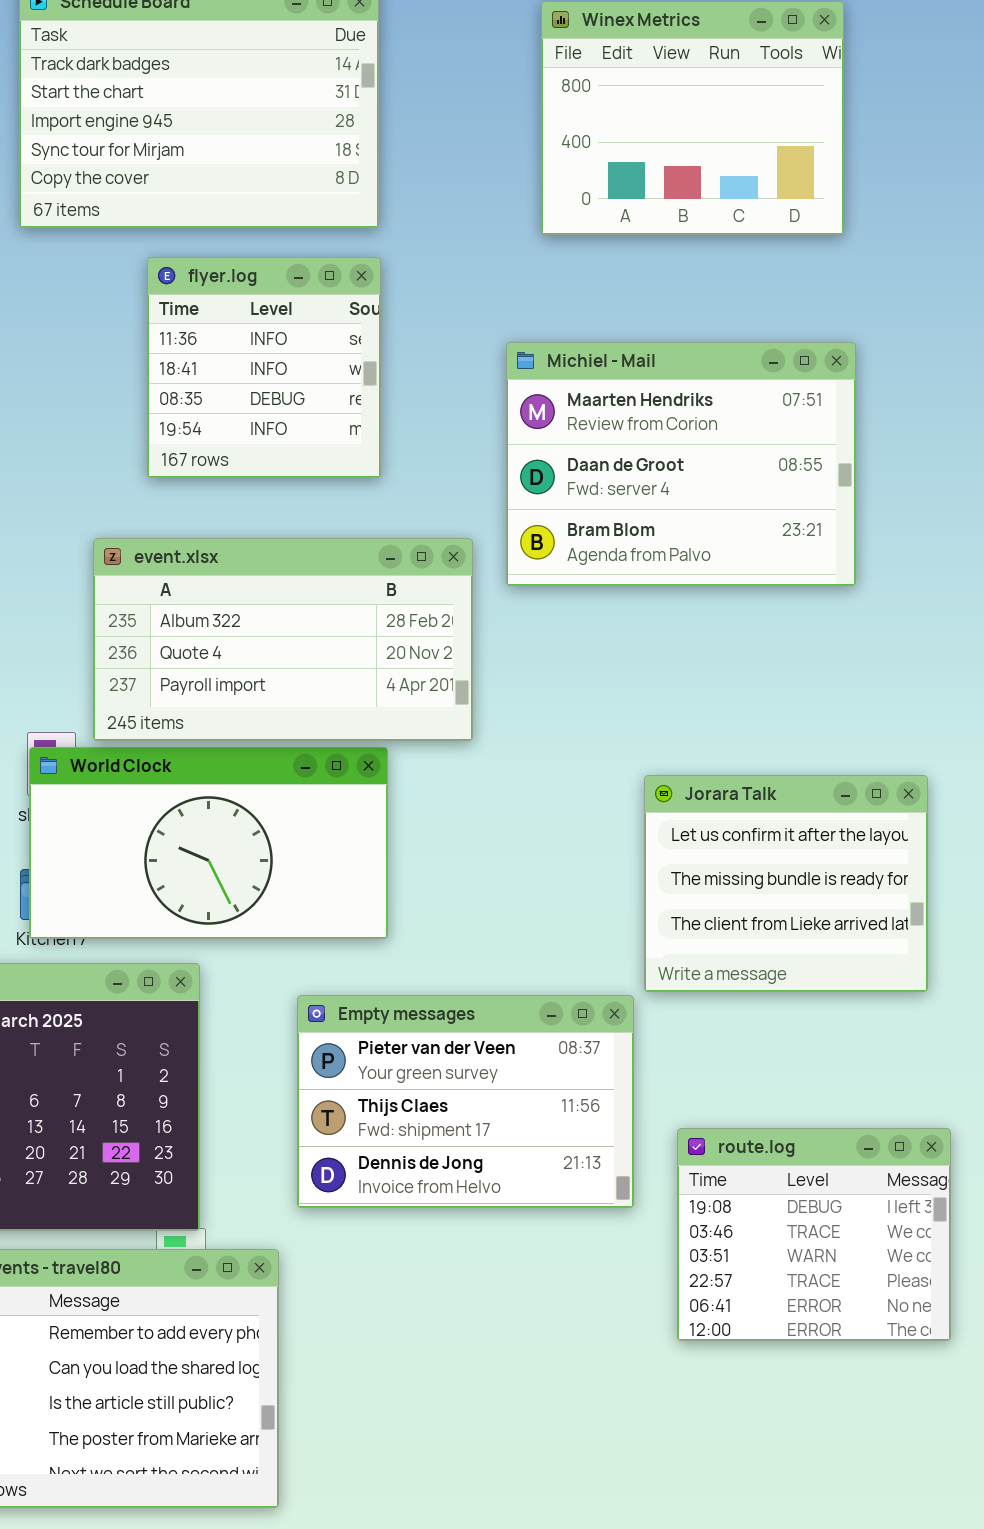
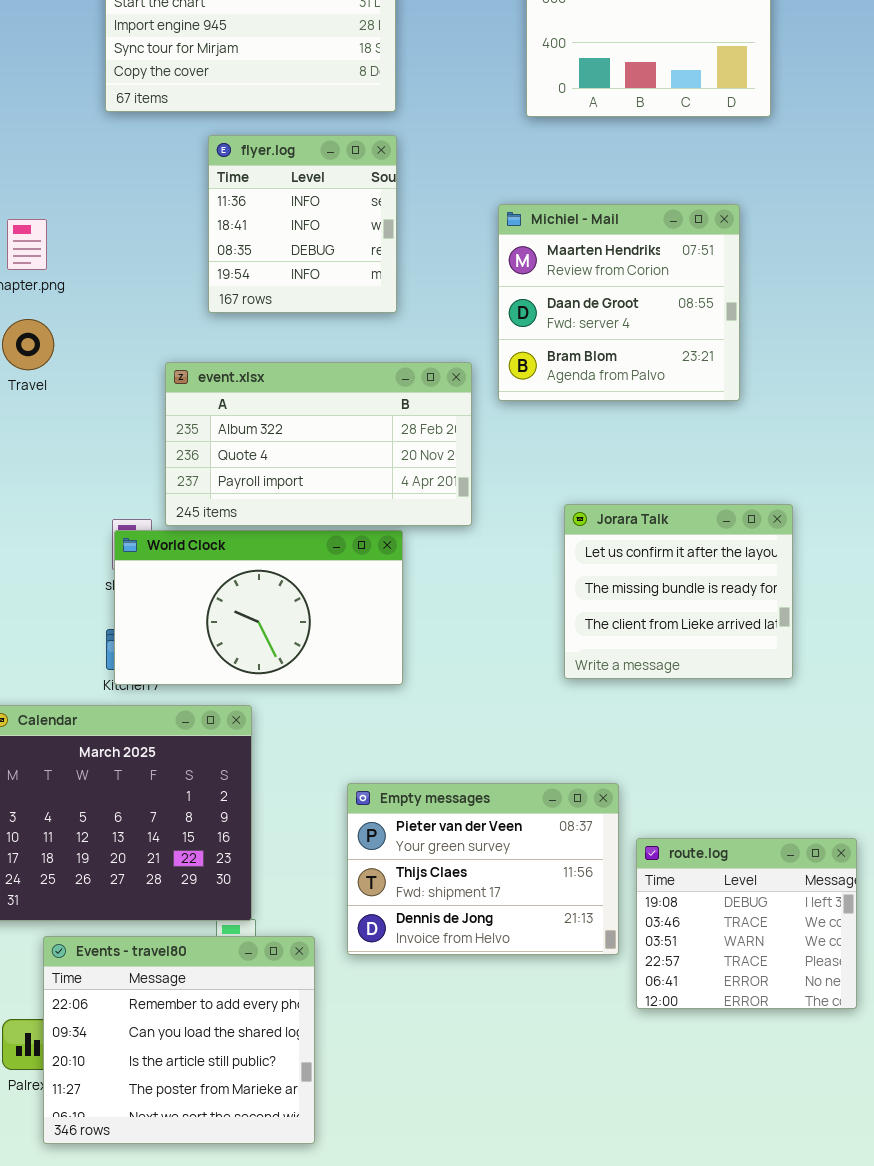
Michiel - Mail: [506,342,856,586] -> [498,204,740,401], resized
Jorara Talk: [644,775,928,992] -> [564,504,793,679], moved
Empty messages: [297,995,634,1208] -> [347,783,619,955], moved

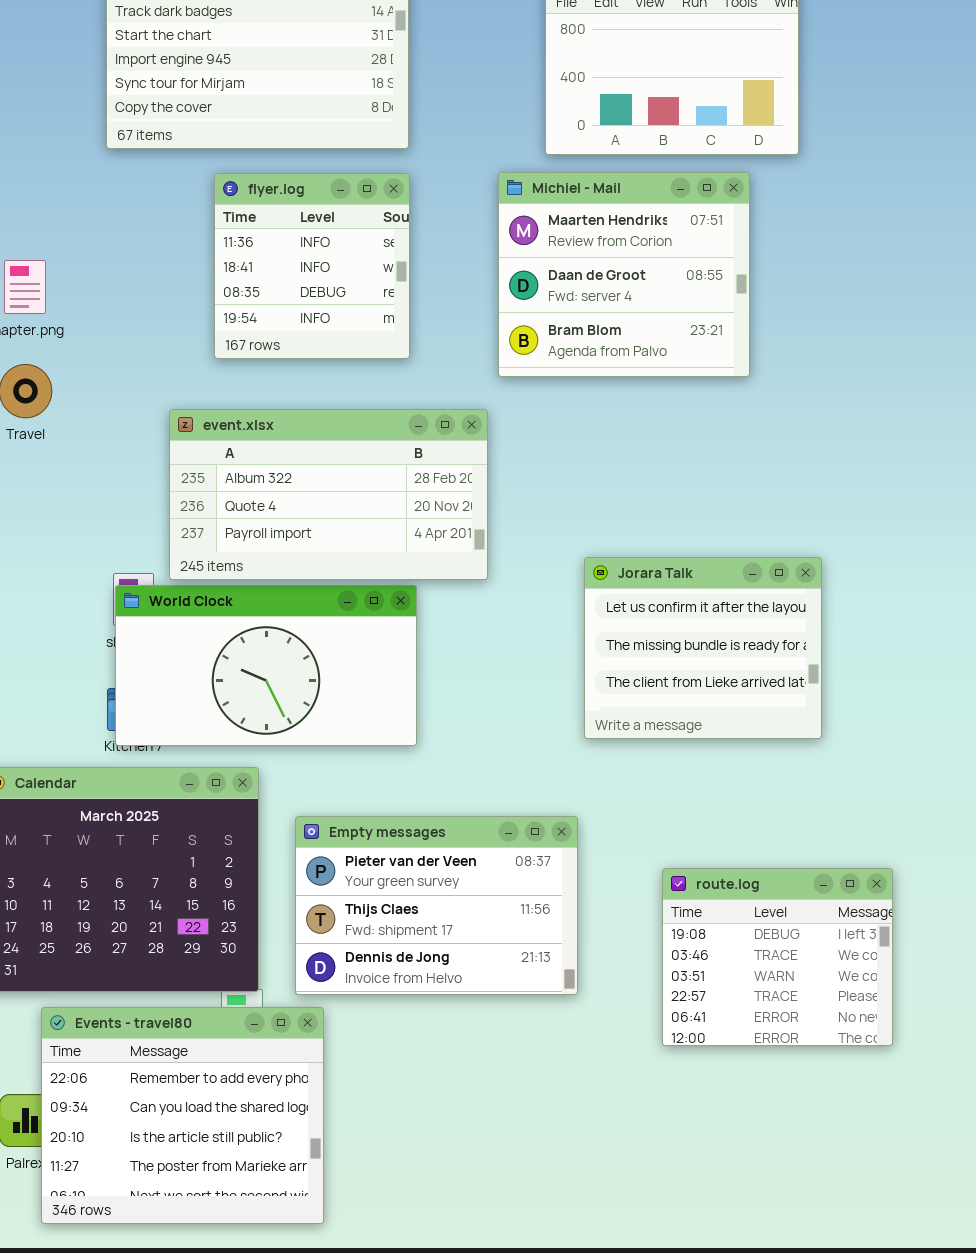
Michiel - Mail: [498,204,740,401] -> [498,172,750,377], moved
Empty messages: [347,783,619,955] -> [295,816,578,995], moved
route.log: [636,838,857,1009] -> [662,868,893,1046], moved

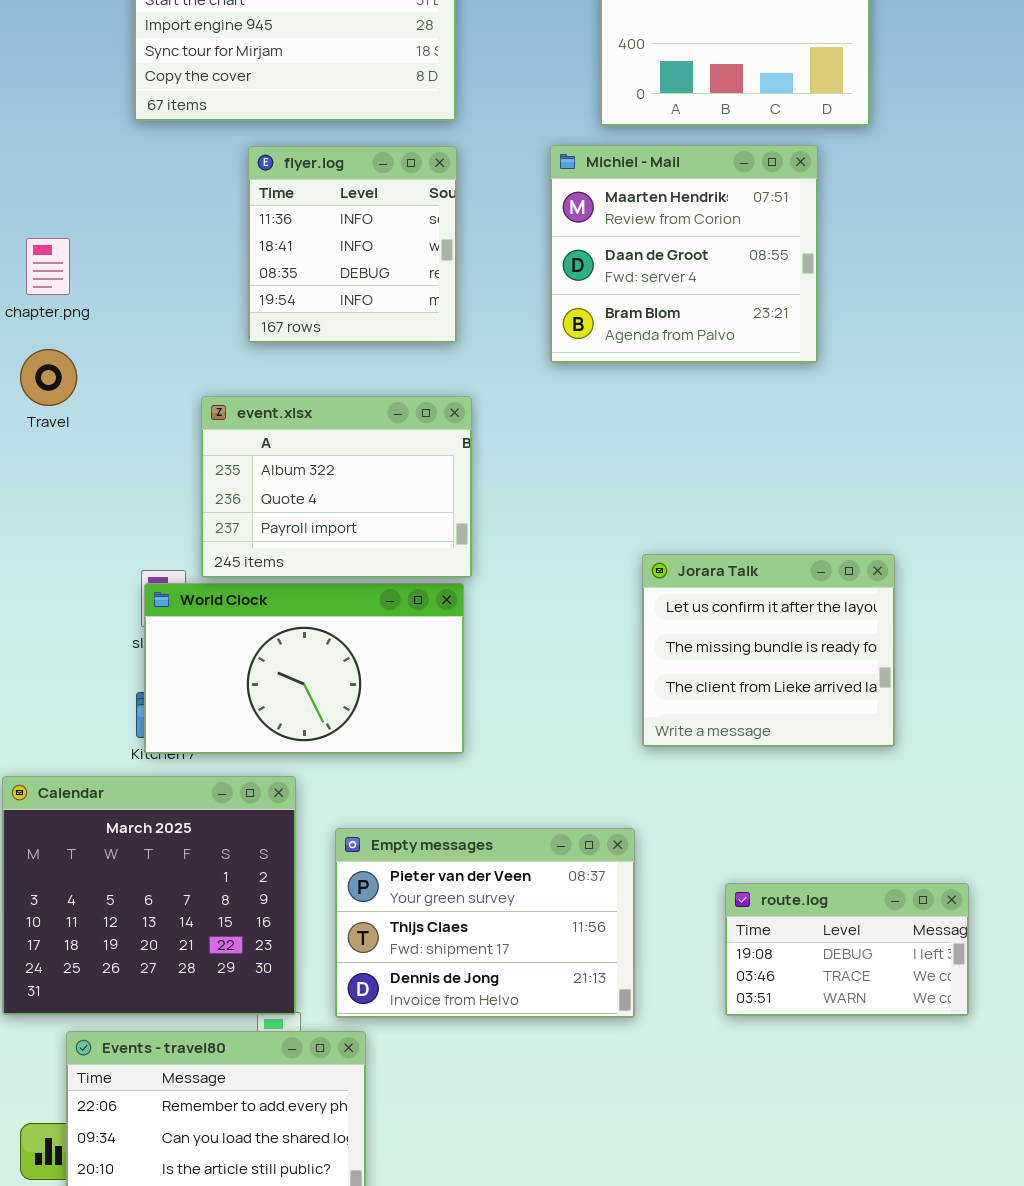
event.xlsx: [169,409,488,580] -> [201,396,472,578], resized
route.log: [662,868,893,1046] -> [725,883,969,1016], resized

